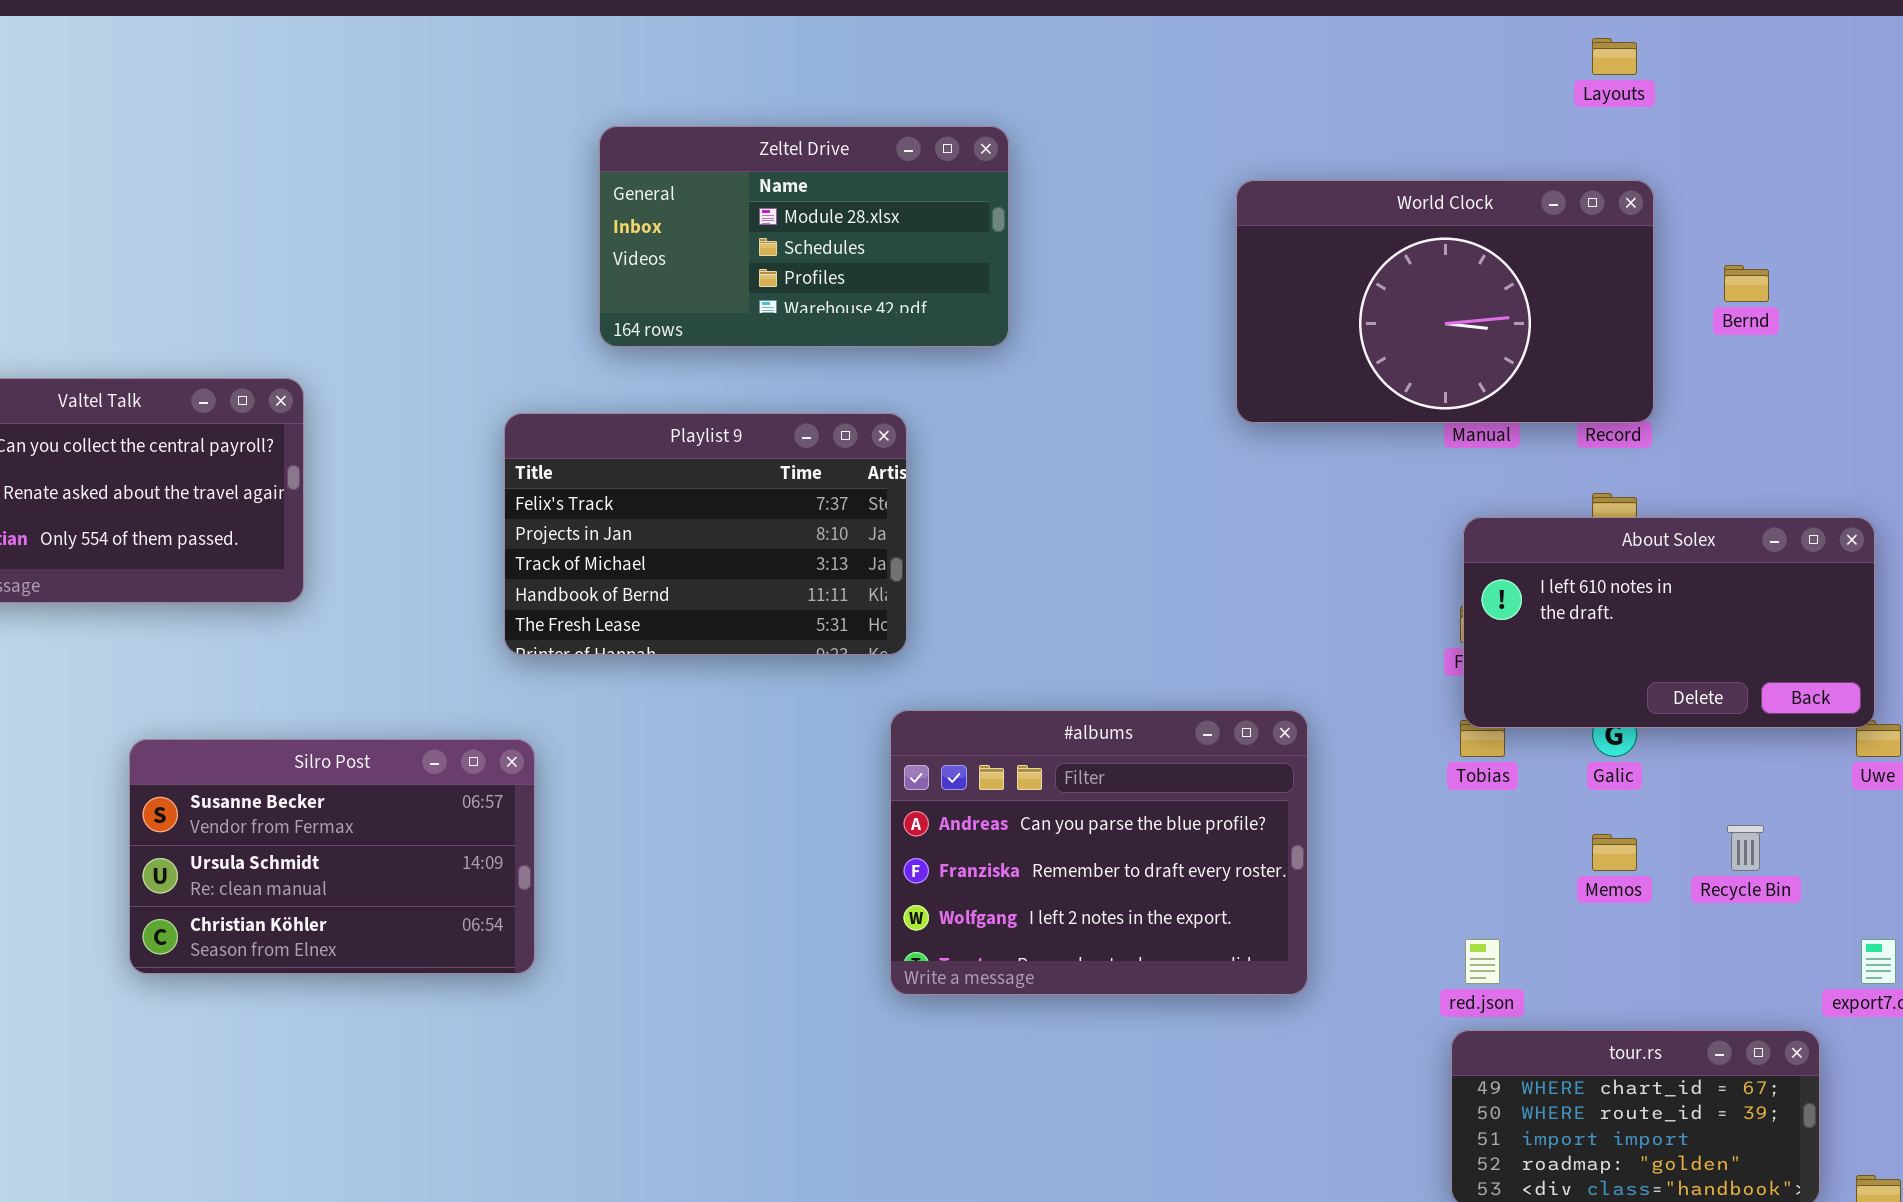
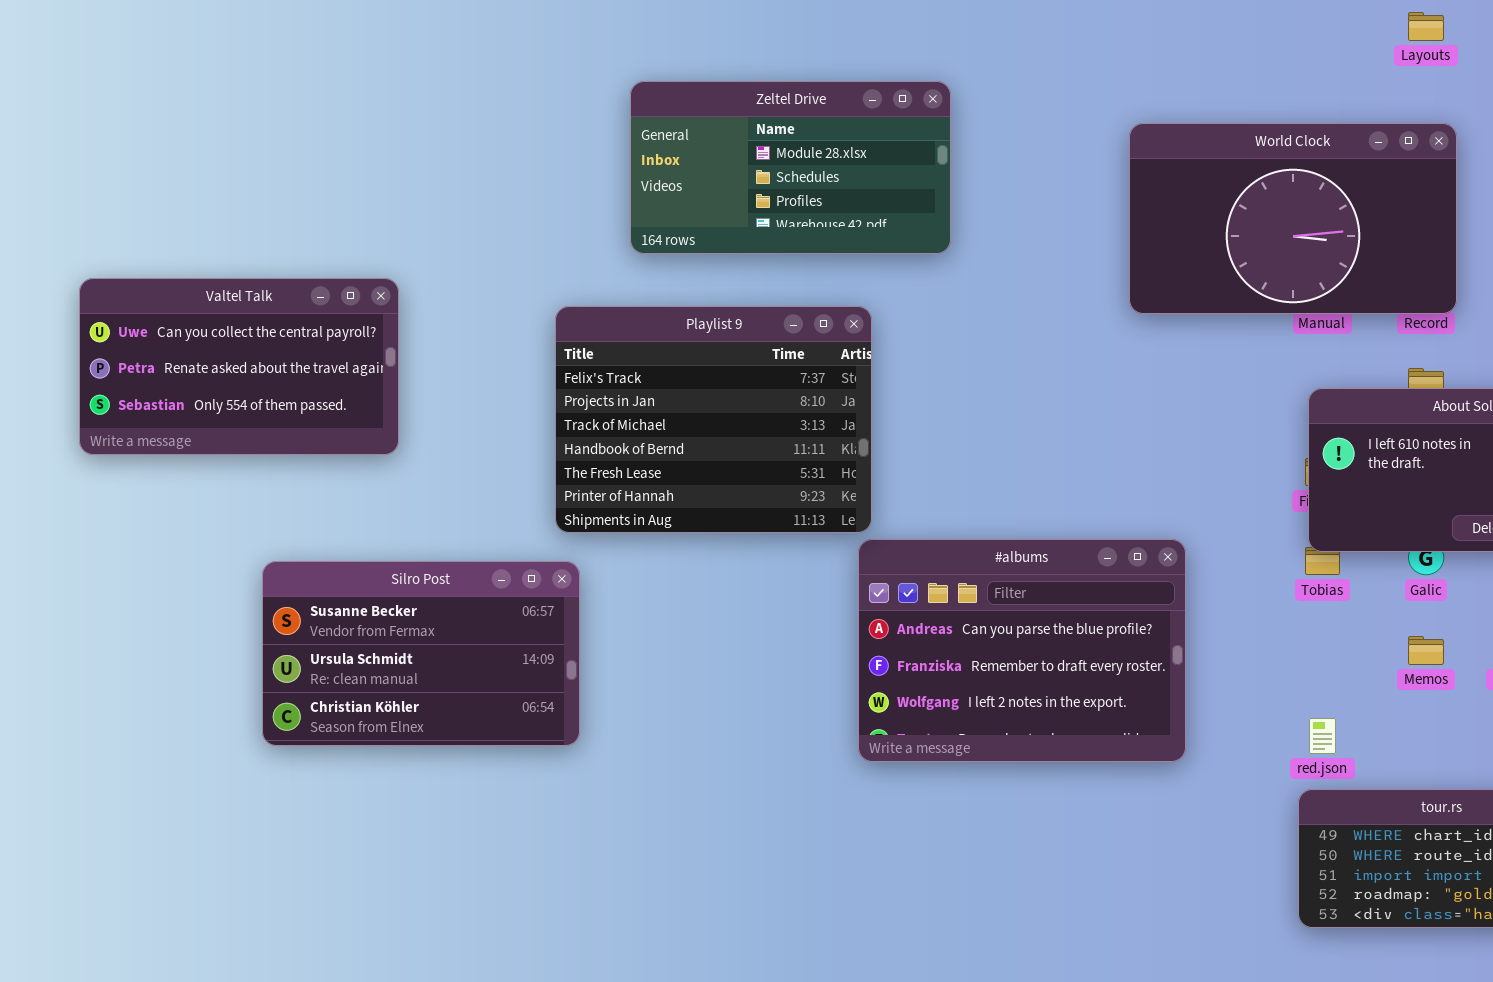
Playlist 9: [504,413,907,655] -> [555,306,872,533], resized

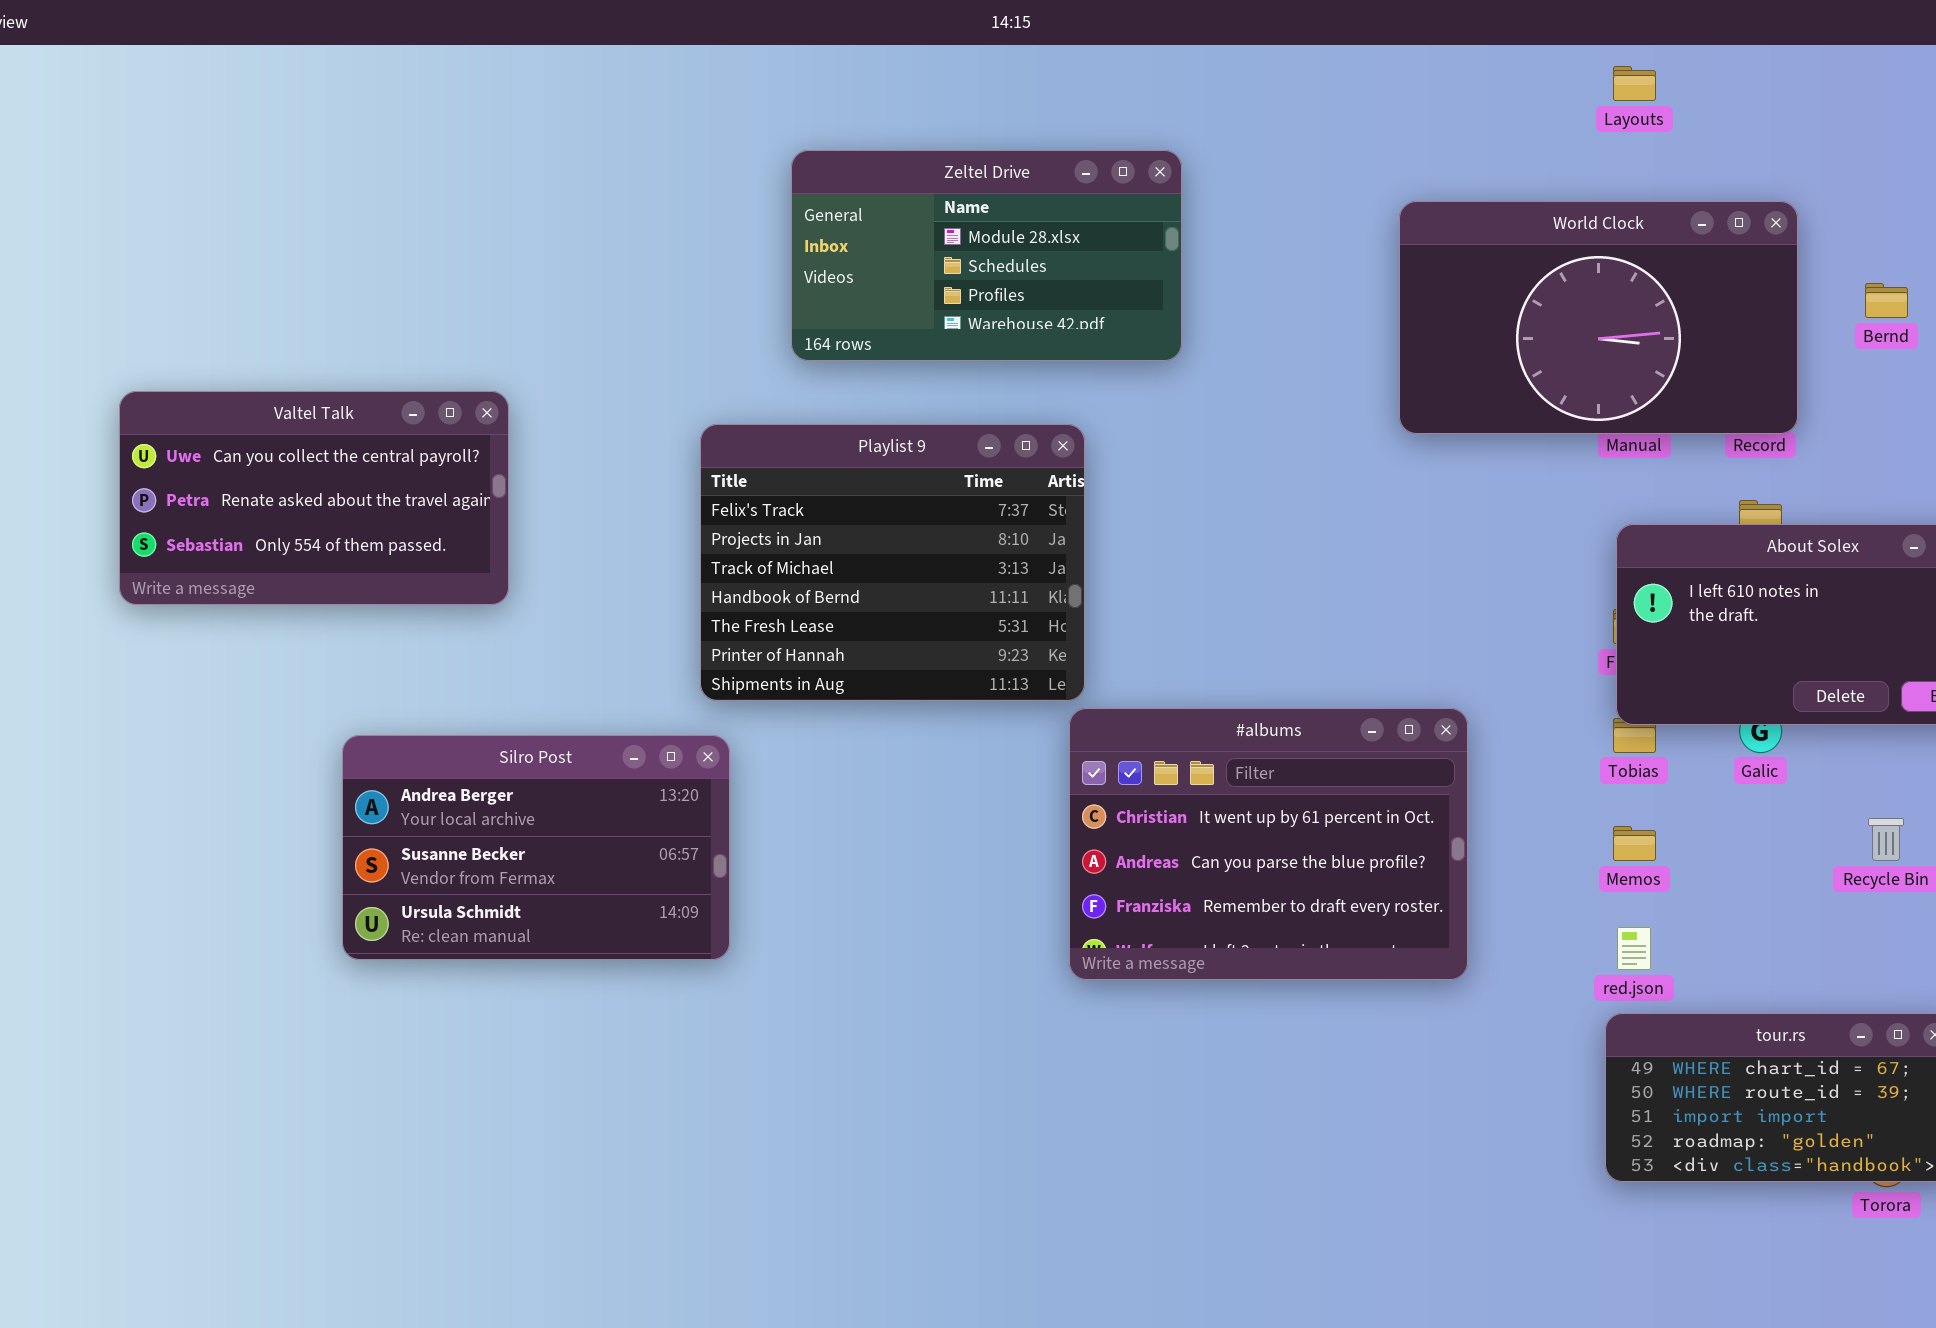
Layouts: [1408,12,1444,41] -> [1613,66,1656,101], moved
#albums: [858,539,1186,762] -> [1069,708,1468,980], scrolled up 1 row
Silro Post: [262,561,580,746] -> [342,735,730,960], scrolled up 1 row
Memos: [1408,636,1444,665] -> [1613,826,1656,861], moved

